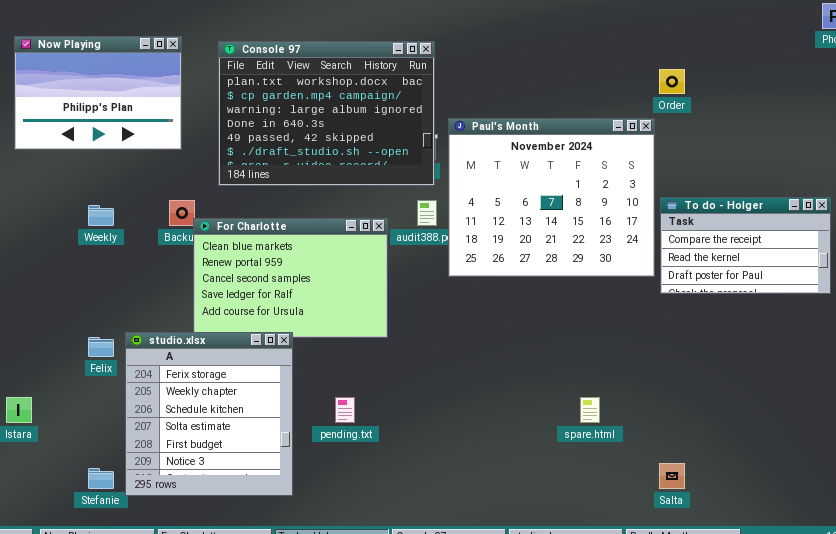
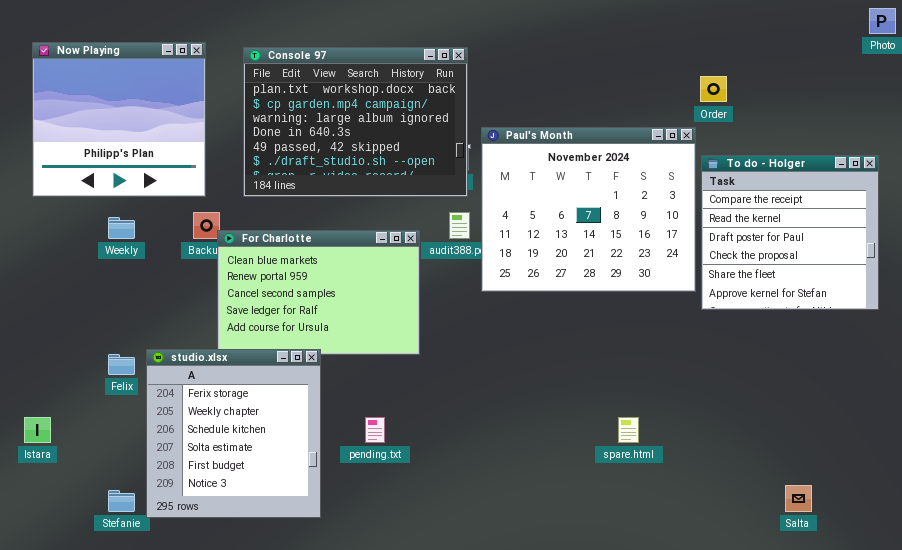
Now Playing: [14,36,182,150] -> [32,42,206,197], resized
To do - Holger: [660,197,831,294] -> [701,155,879,310], resized
Salta: [659,463,685,489] -> [785,485,812,512], moved

